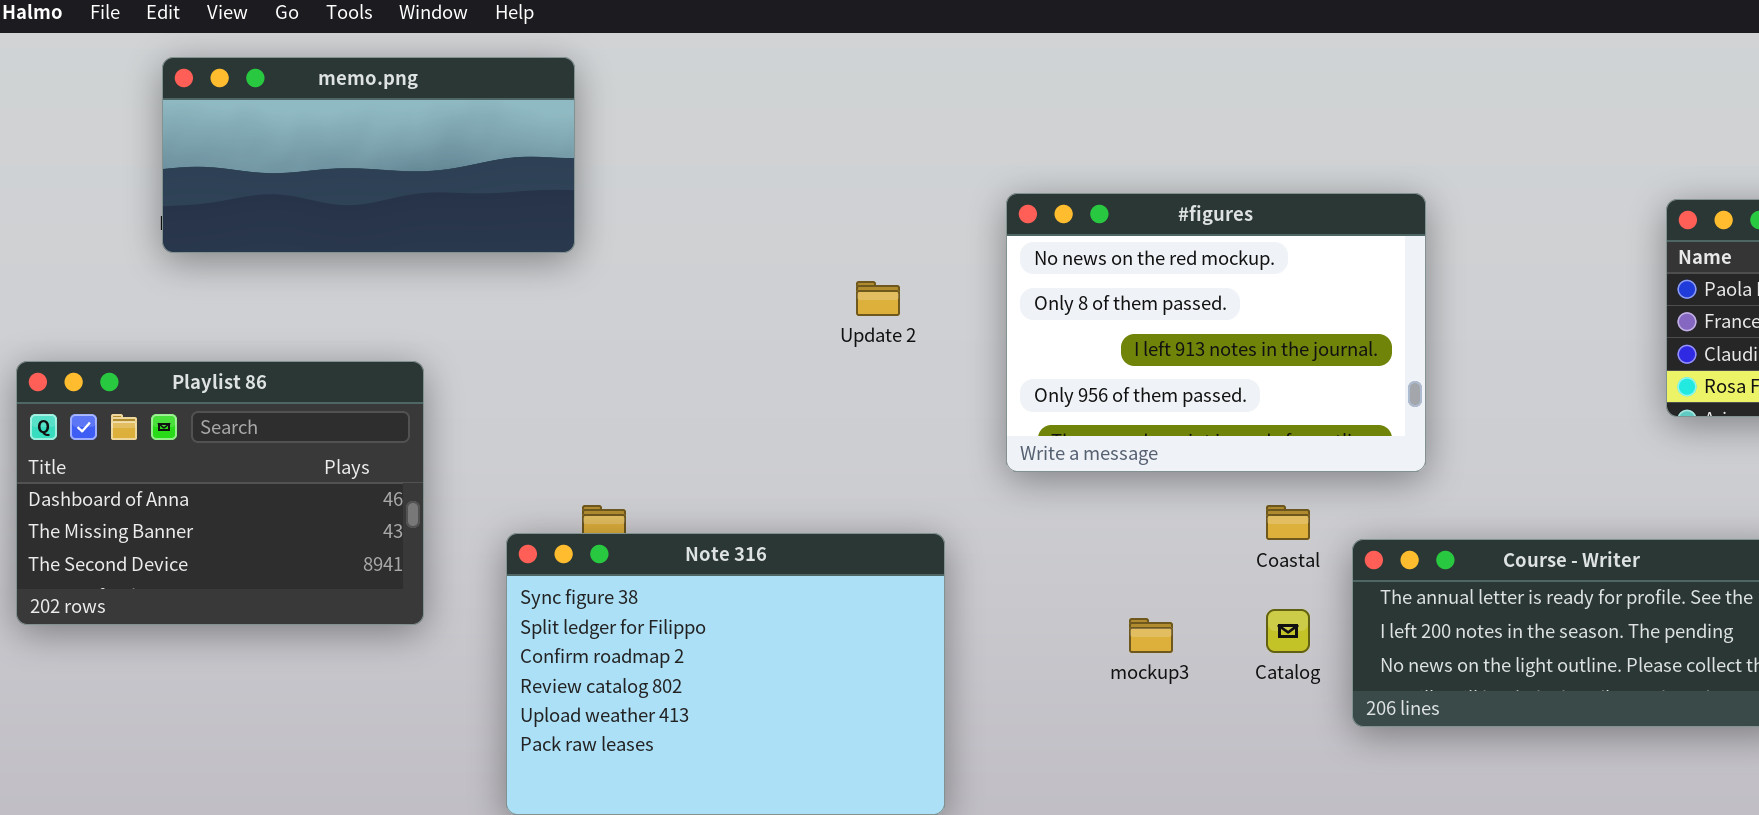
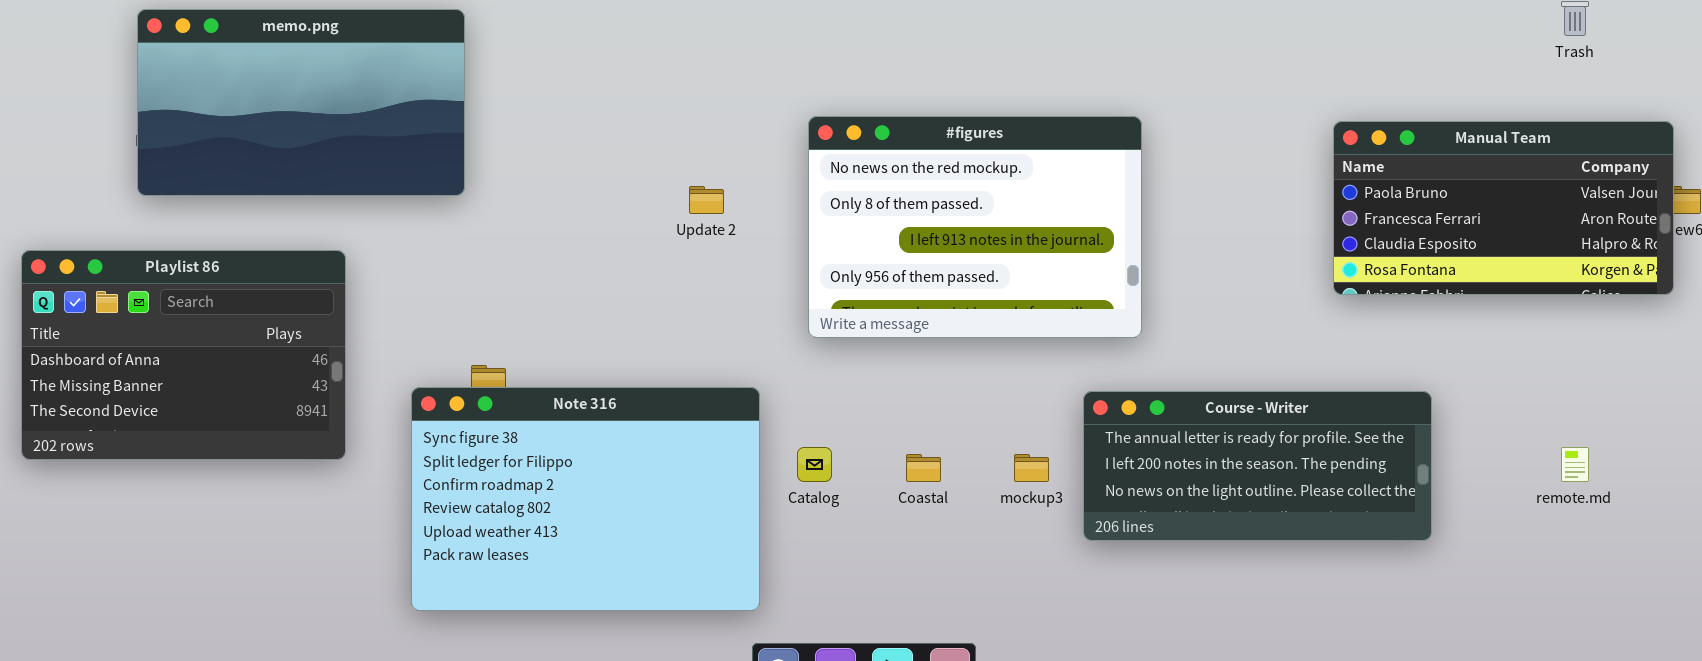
memo.png: [162,57,575,253] -> [137,9,465,196], resized
Coastal: [1266,505,1310,540] -> [906,454,941,482], moved
Catalog: [1266,609,1310,653] -> [797,447,832,482], moved
mockup3: [1129,618,1173,653] -> [1014,454,1049,482], moved

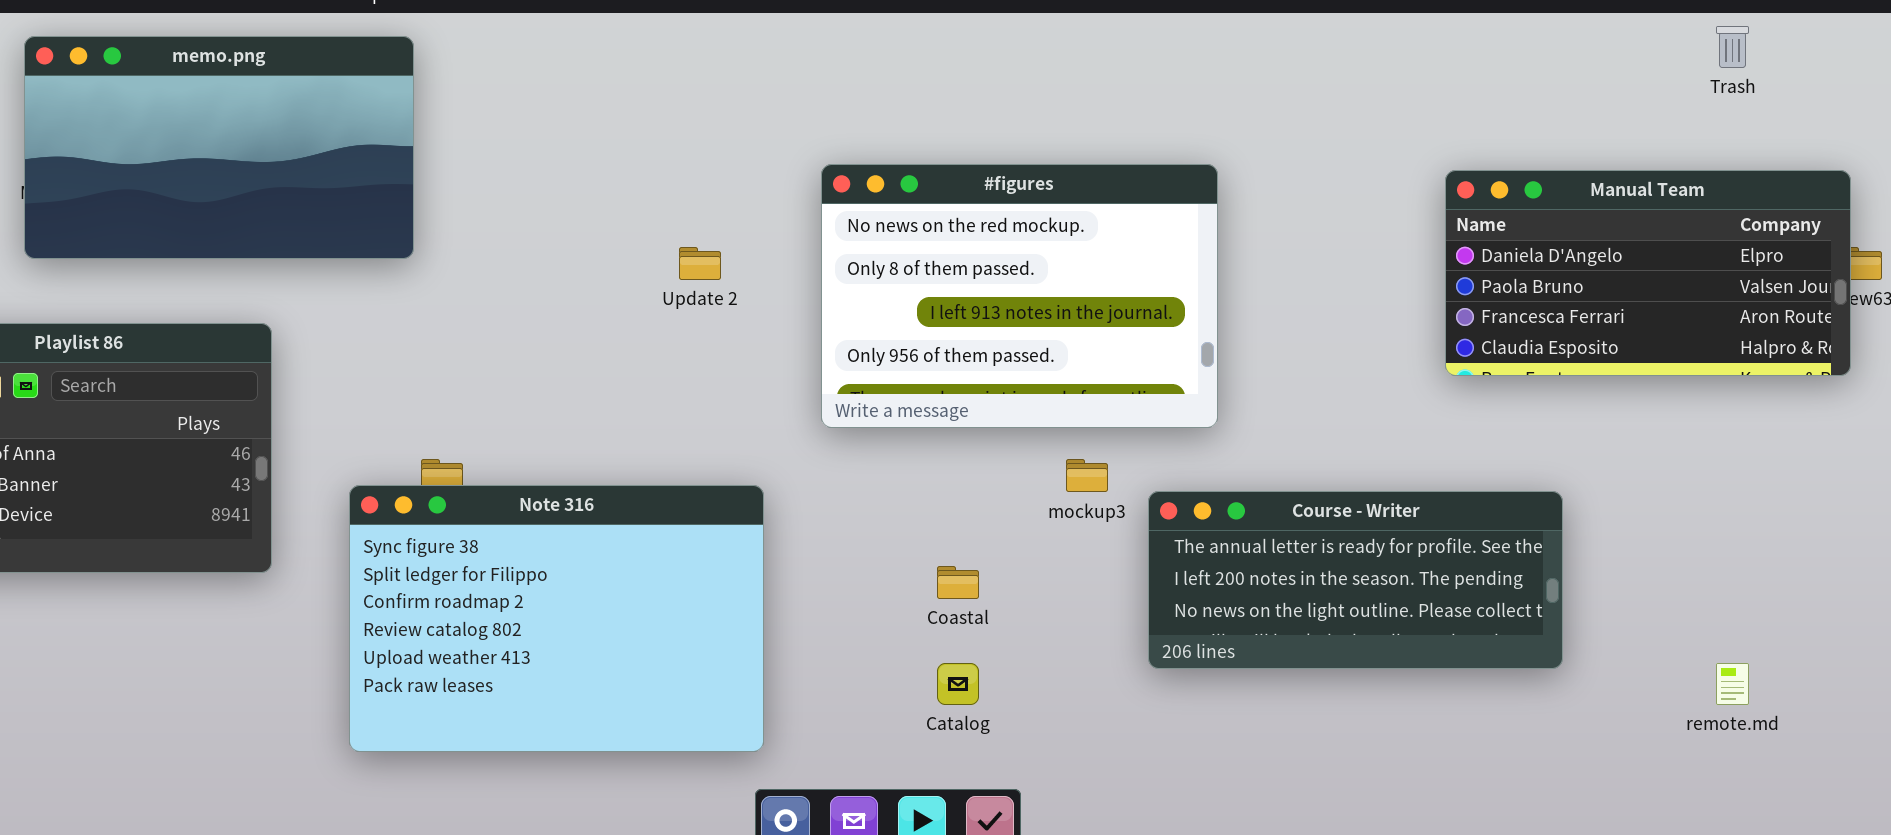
Manual Team: [1333,121,1674,295] -> [1445,170,1851,376], scrolled up 1 row
Catalog: [797,447,832,482] -> [937,663,979,705], moved
remote.md: [1561,447,1589,482] -> [1716,663,1749,705], moved
mockup3: [1014,454,1049,482] -> [1066,459,1108,492], moved

